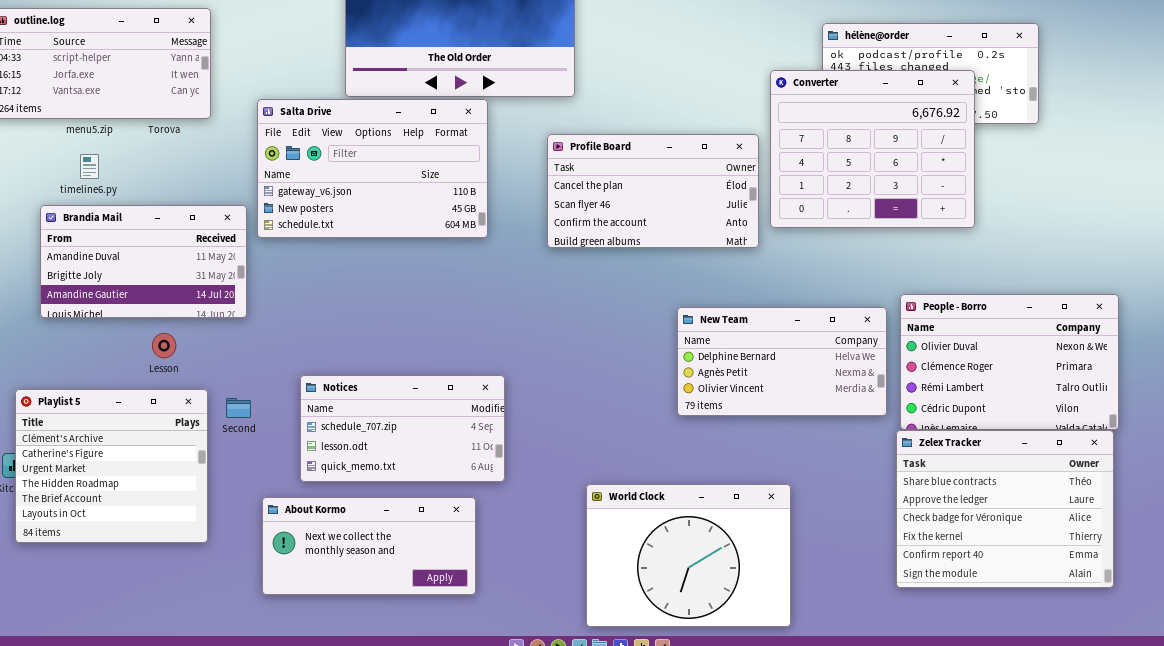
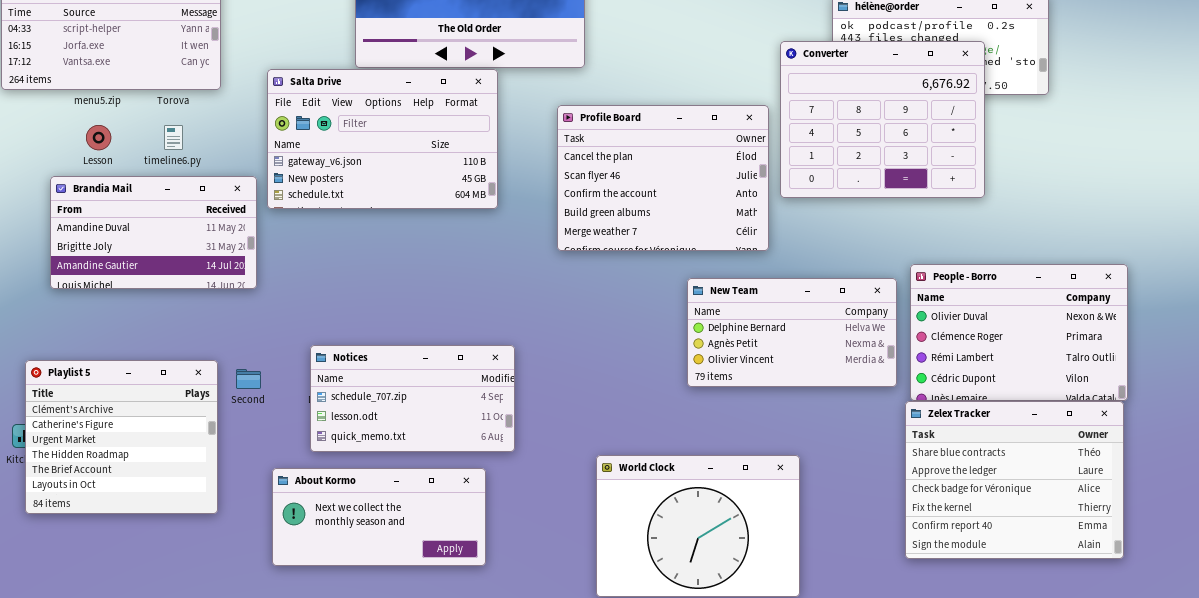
Profile Board: [547,134,759,248] -> [557,105,769,251], resized
timeline6.py: [80,154,99,179] -> [164,125,183,150], moved
Lesson: [152,333,176,358] -> [86,125,111,150], moved

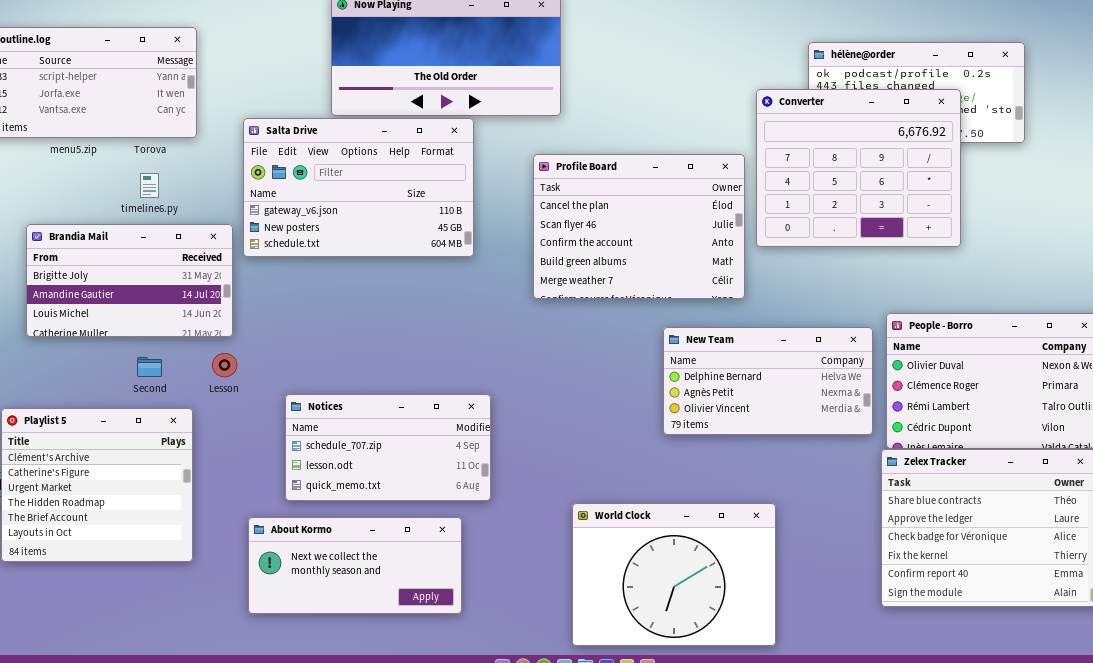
Lesson: [86,125,111,150] -> [212,353,237,377], moved
Brandia Mail: [50,176,257,289] -> [26,224,233,337], scrolled down 1 row
Second: [236,369,261,389] -> [137,357,162,377], moved

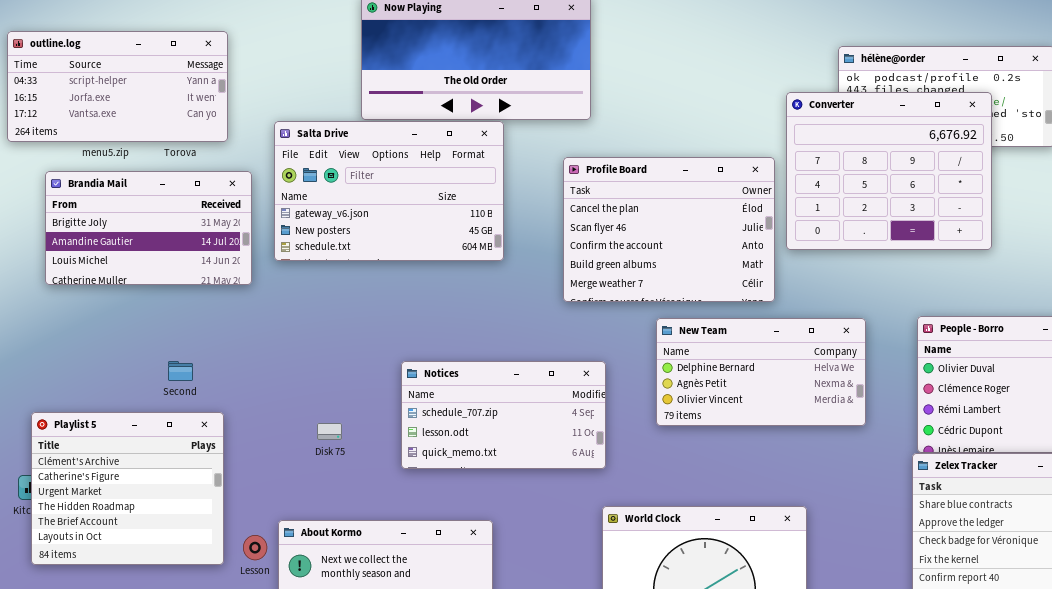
Brandia Mail: [26,224,233,337] -> [45,171,252,285], moved
New Team: [663,327,873,435] -> [656,318,866,426], moved
Lesson: [212,353,237,377] -> [243,535,267,560], moved
Notices: [285,394,491,501] -> [401,361,606,469], moved

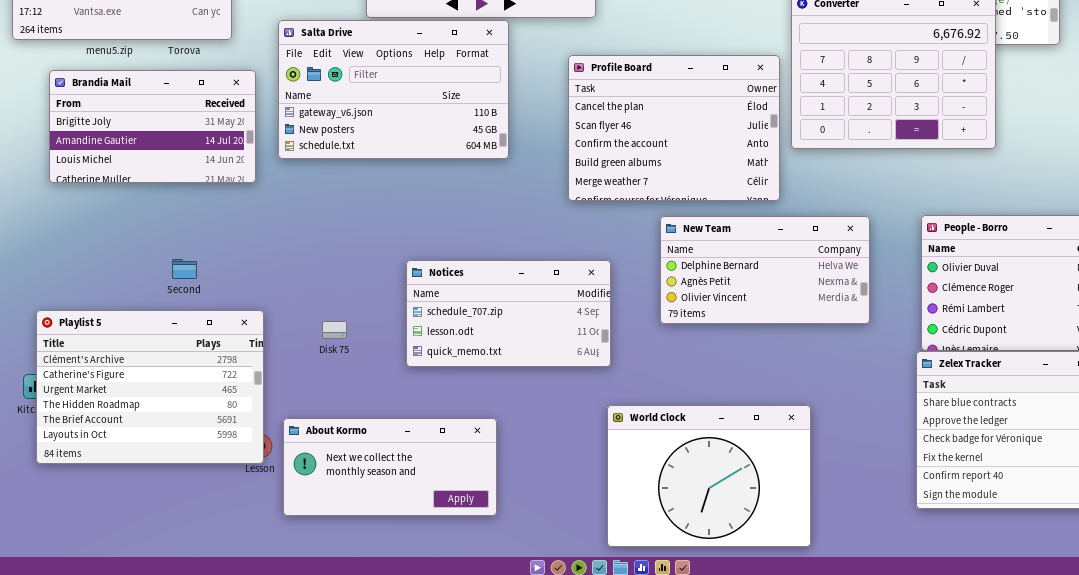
Playlist 5: [31,412,224,565] -> [36,310,264,464], resized

